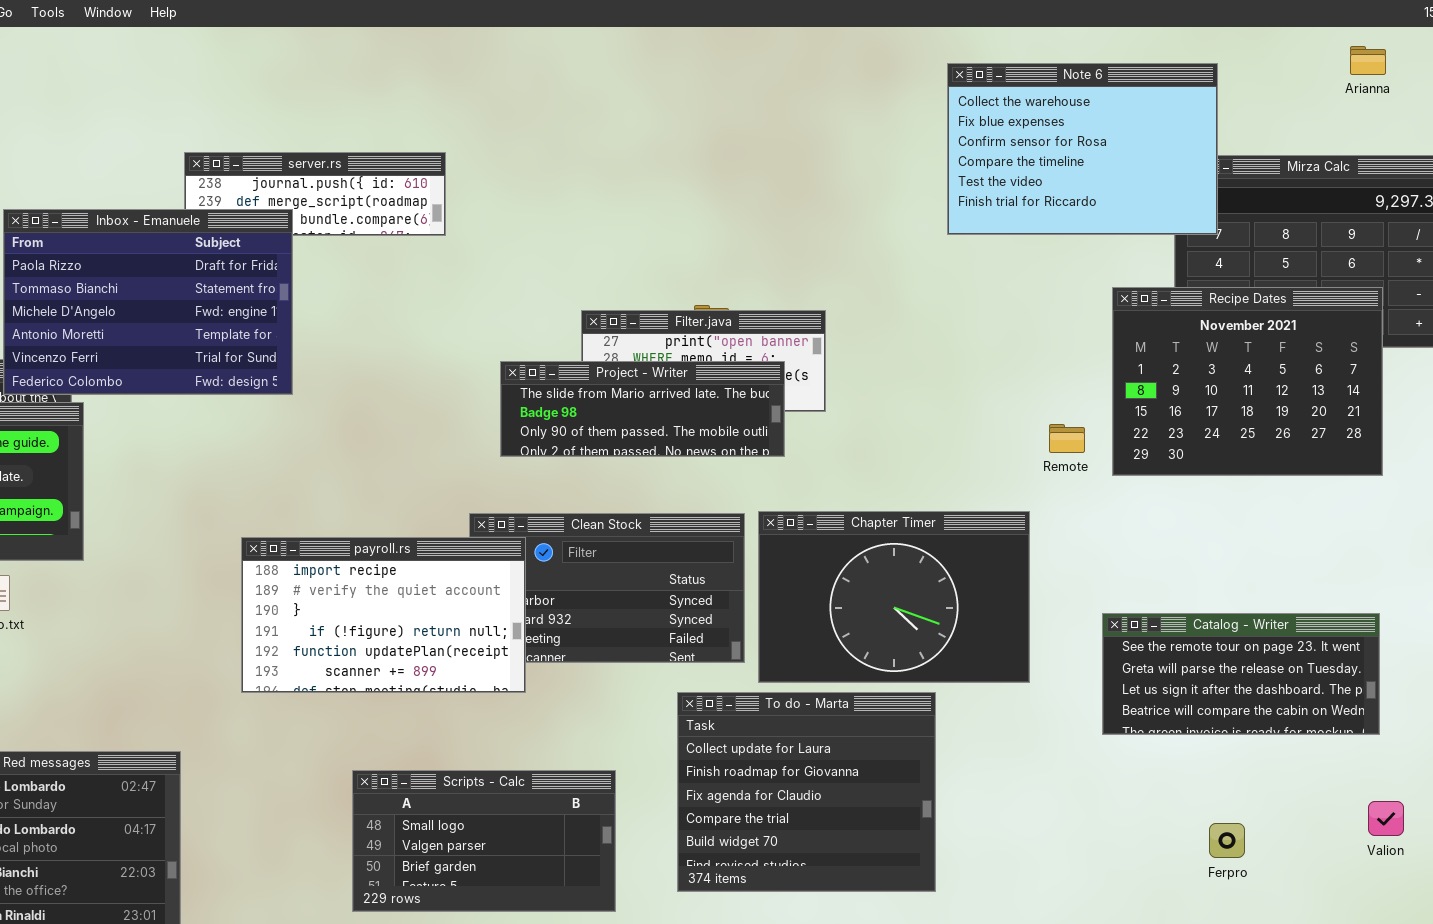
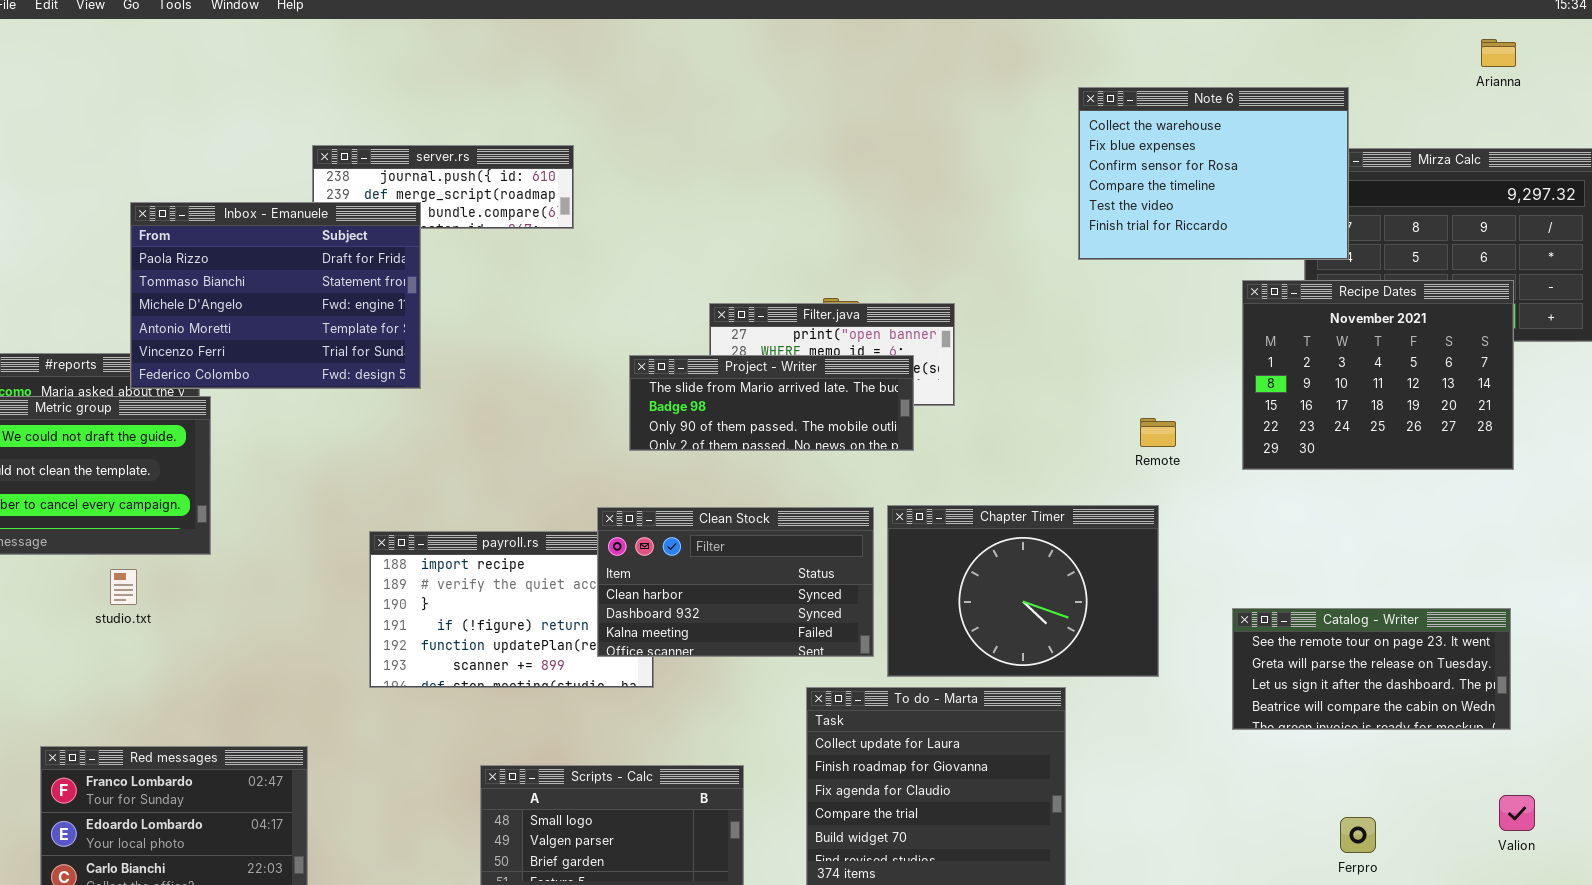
Note 6: [947,63,1218,235] -> [1078,87,1349,260], moved
Remote: [1049,424,1085,453] -> [1140,418,1176,447], moved
Clean Stock: [469,513,745,663] -> [597,507,874,657], raised

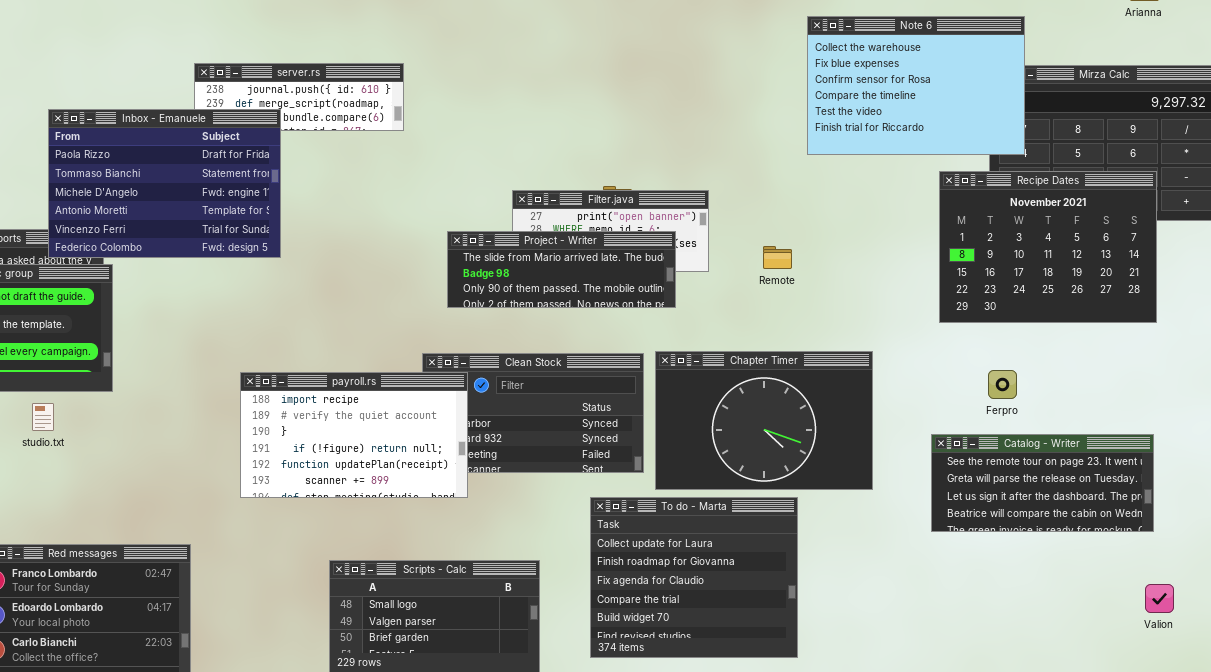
Remote: [1140,418,1176,447] -> [763,246,792,269], moved
payroll.rs: [369,531,654,688] -> [240,372,468,498], raised
Ferpro: [1340,817,1376,853] -> [988,370,1017,399], moved

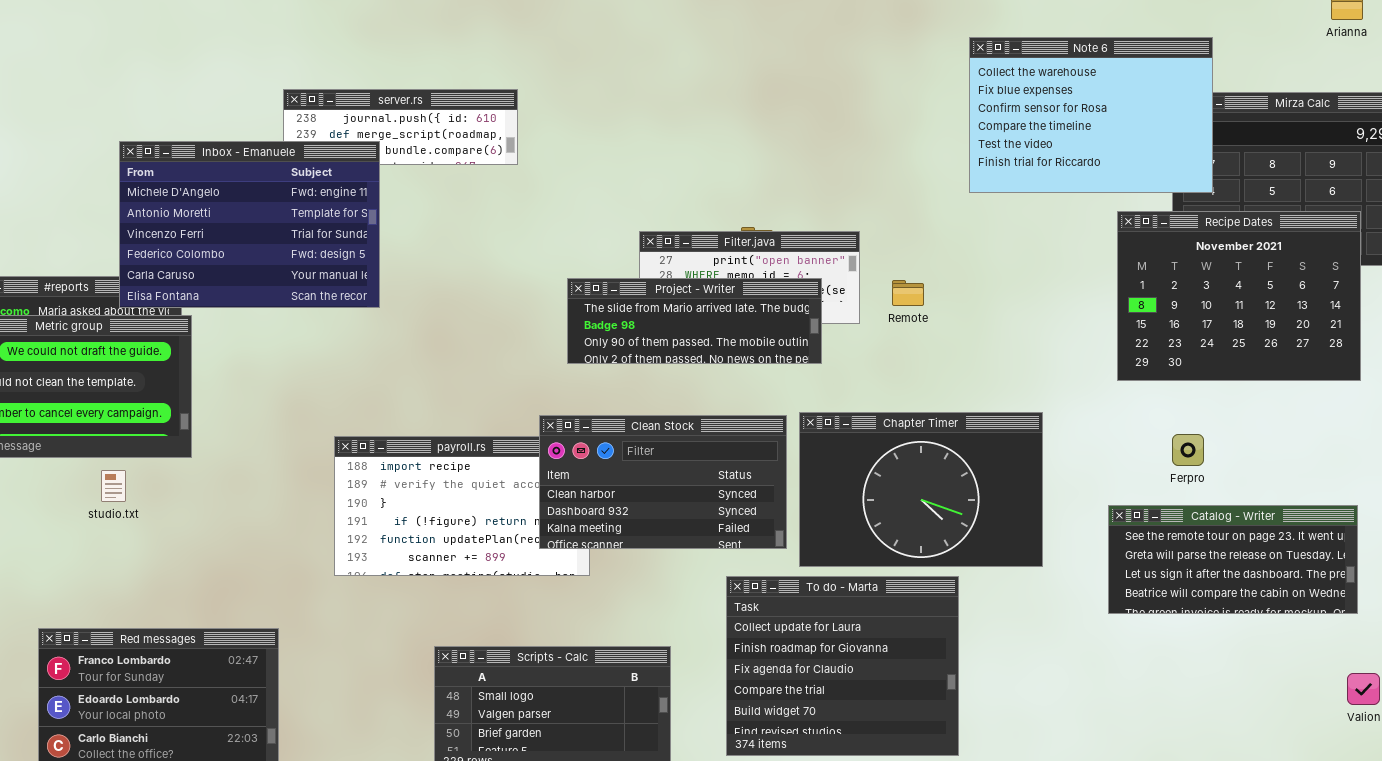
Inbox - Emanuele: [48,109,281,258] -> [119,141,380,308], scrolled down 2 rows
Remote: [763,246,792,269] -> [892,280,924,306], moved
Clean Stock: [422,353,644,473] -> [539,415,787,549], raised

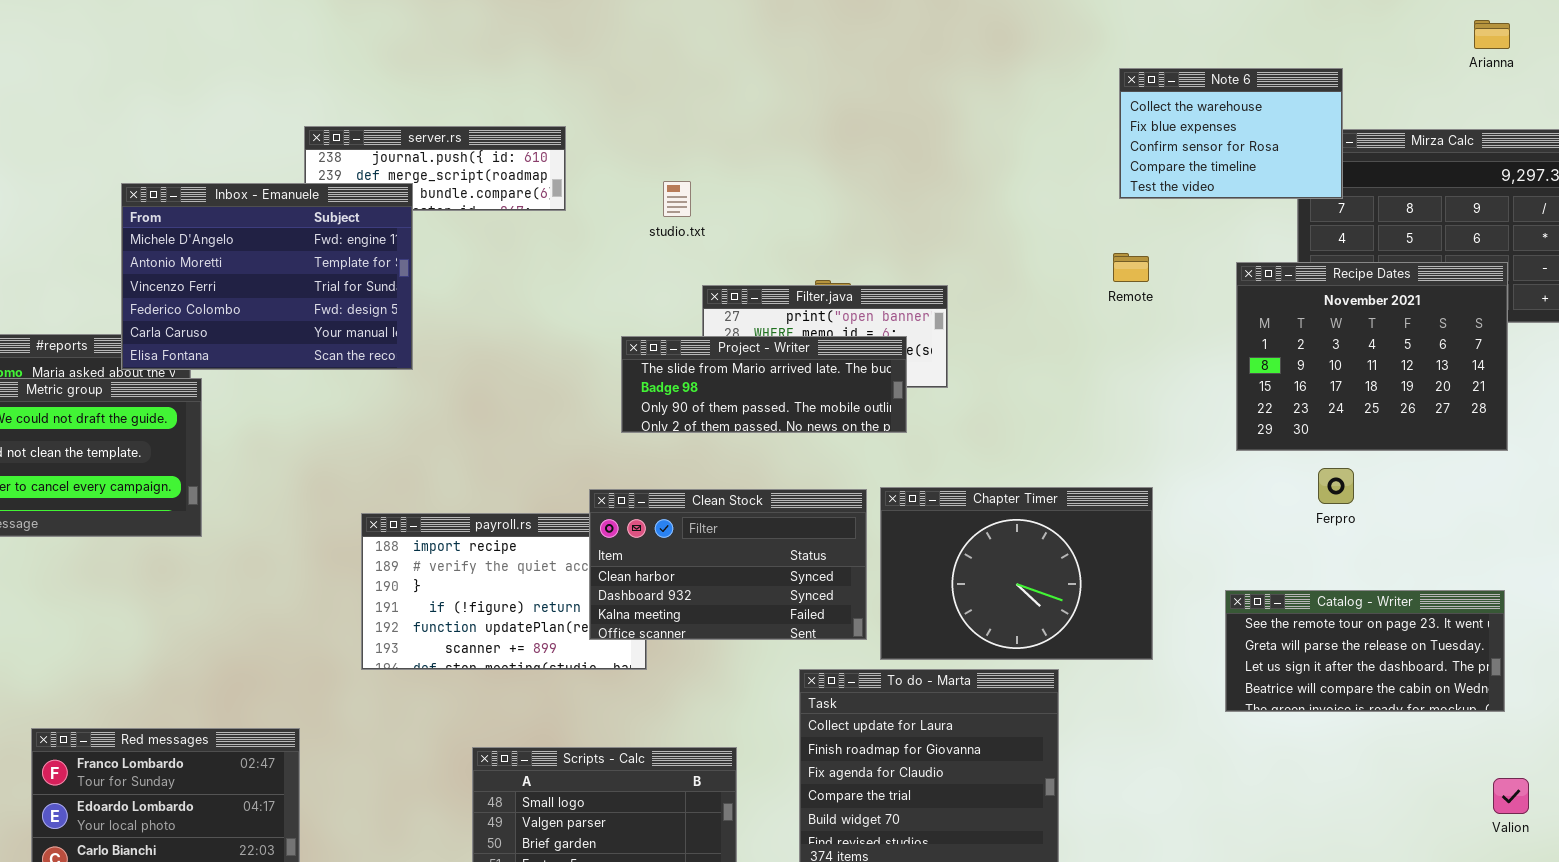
Note 6: [969,37,1213,193] -> [1119,68,1343,199], resized
Remote: [892,280,924,306] -> [1113,253,1149,282], moved
Ferpro: [1172,434,1204,466] -> [1318,468,1354,504], moved
studio.txt: [101,470,126,502] -> [663,181,691,217], moved

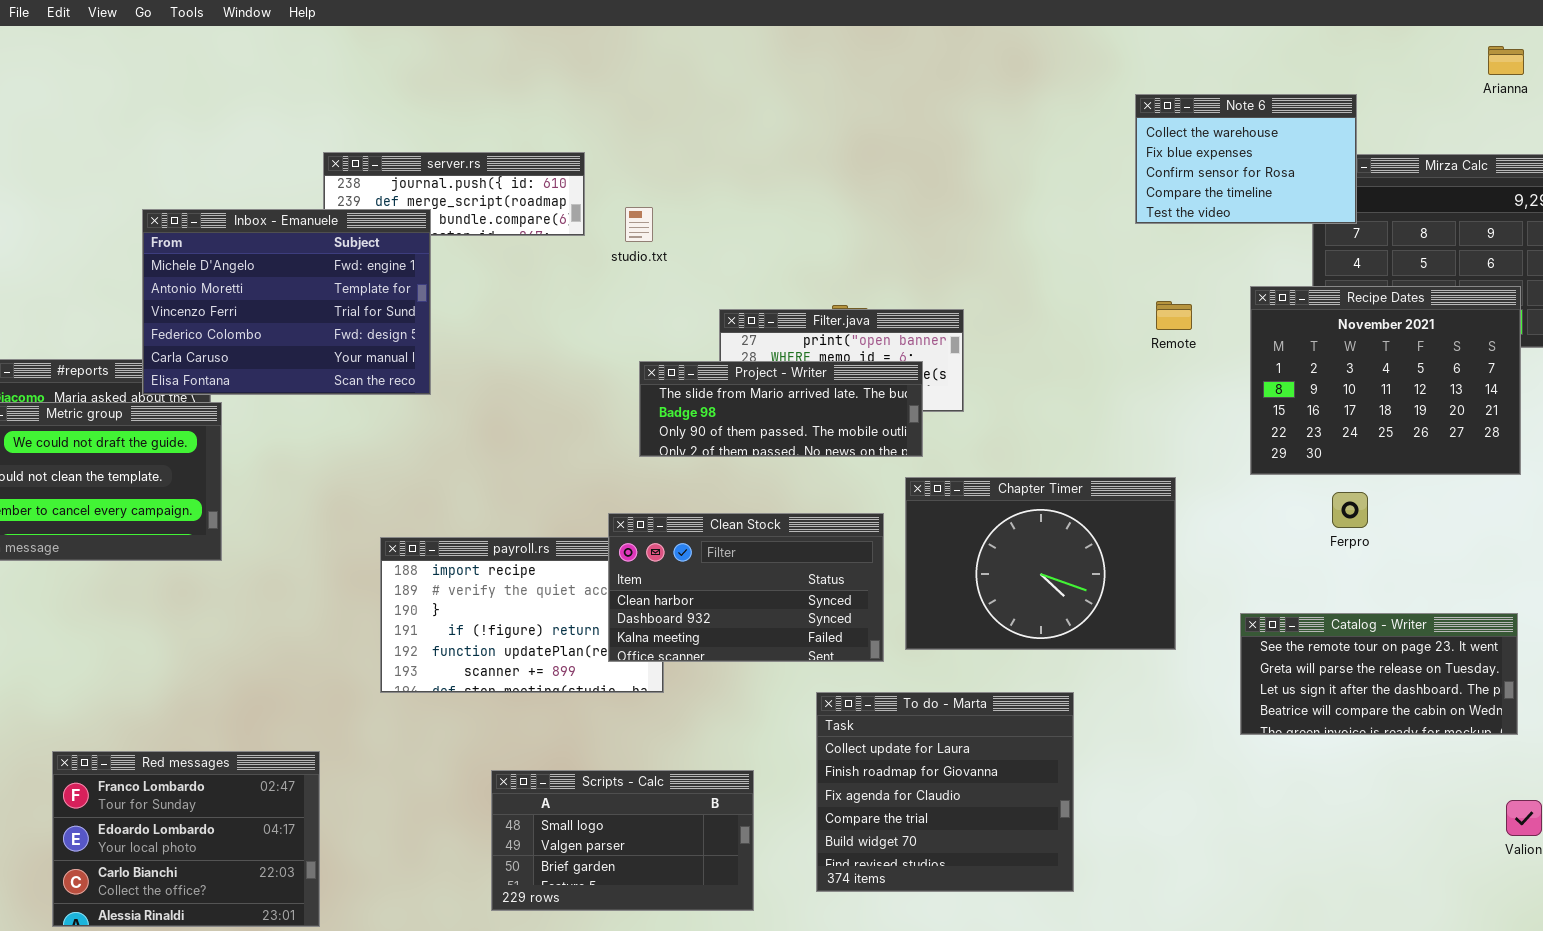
studio.txt: [663,181,691,217] -> [625,207,653,242], moved
Remote: [1113,253,1149,282] -> [1156,301,1192,330], moved
Chapter Timer: [880,487,1153,660] -> [905,477,1176,650], moved

